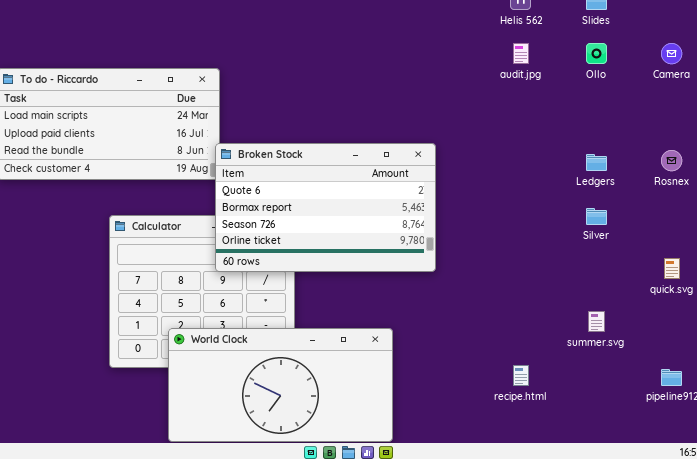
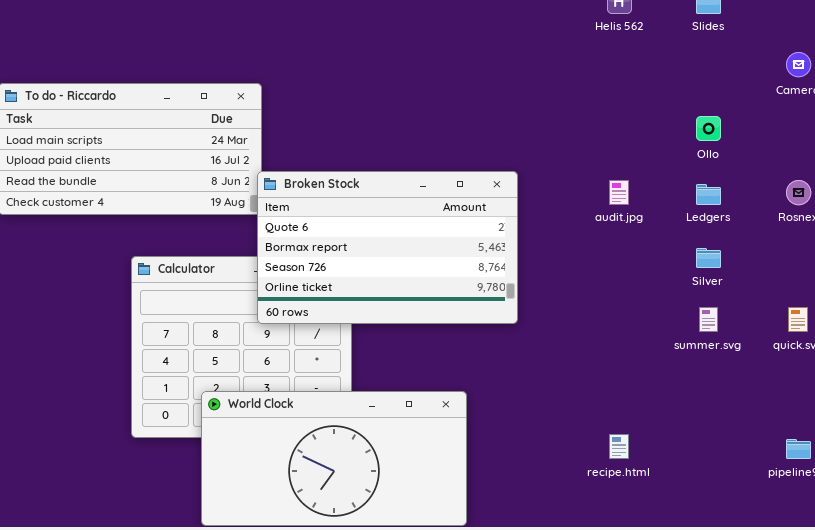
audit.jpg: [513,43,529,64] -> [609,180,629,205], moved
Ollo: [586,43,607,64] -> [696,116,721,141], moved
summer.svg: [588,311,605,332] -> [699,307,718,332], moved

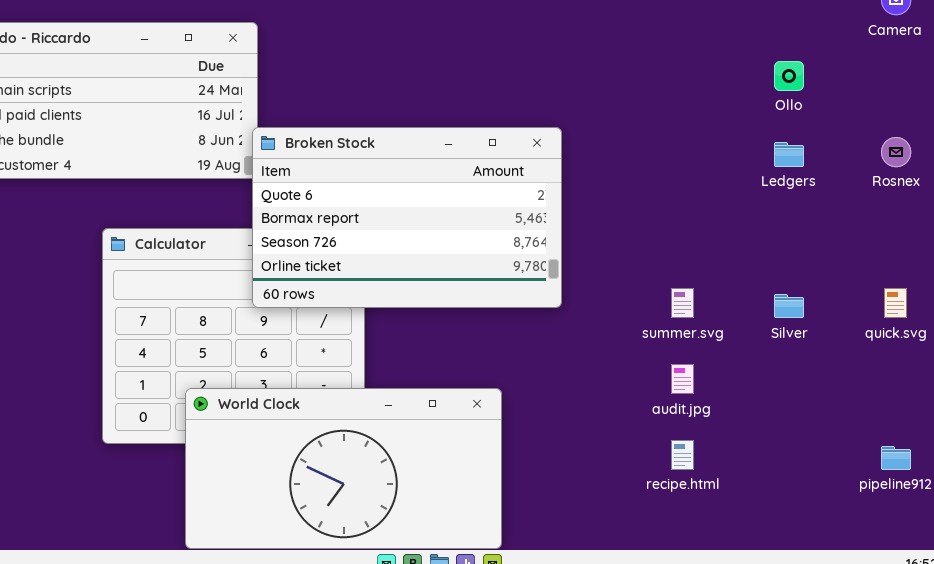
audit.jpg: [609,180,629,205] -> [671,364,694,394], moved
Silver: [696,248,721,268] -> [774,294,804,318], moved
summer.svg: [699,307,718,332] -> [671,288,694,318], moved

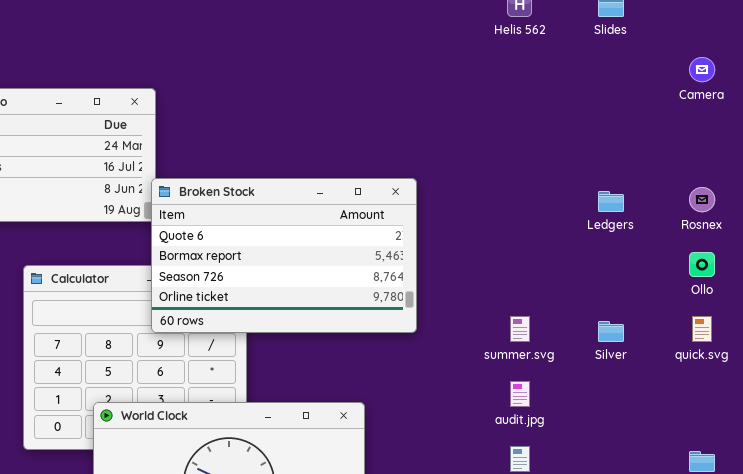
Ollo: [774,61,804,91] -> [689,252,715,277], moved

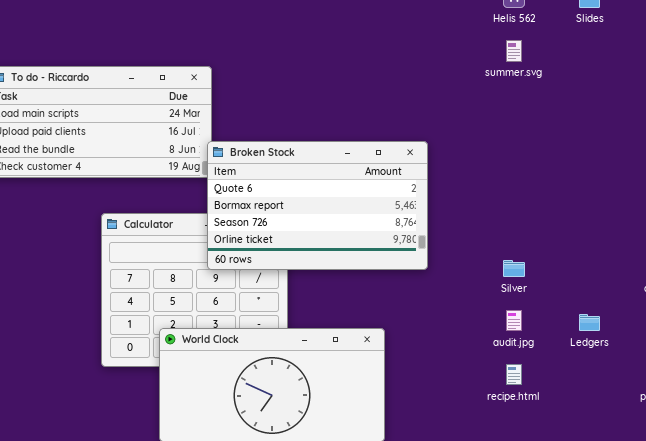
Ledgers: [598,191,624,212] -> [579,314,600,331], moved
summer.svg: [510,316,530,342] -> [506,40,522,62], moved
Silver: [598,321,624,342] -> [503,260,525,277], moved

